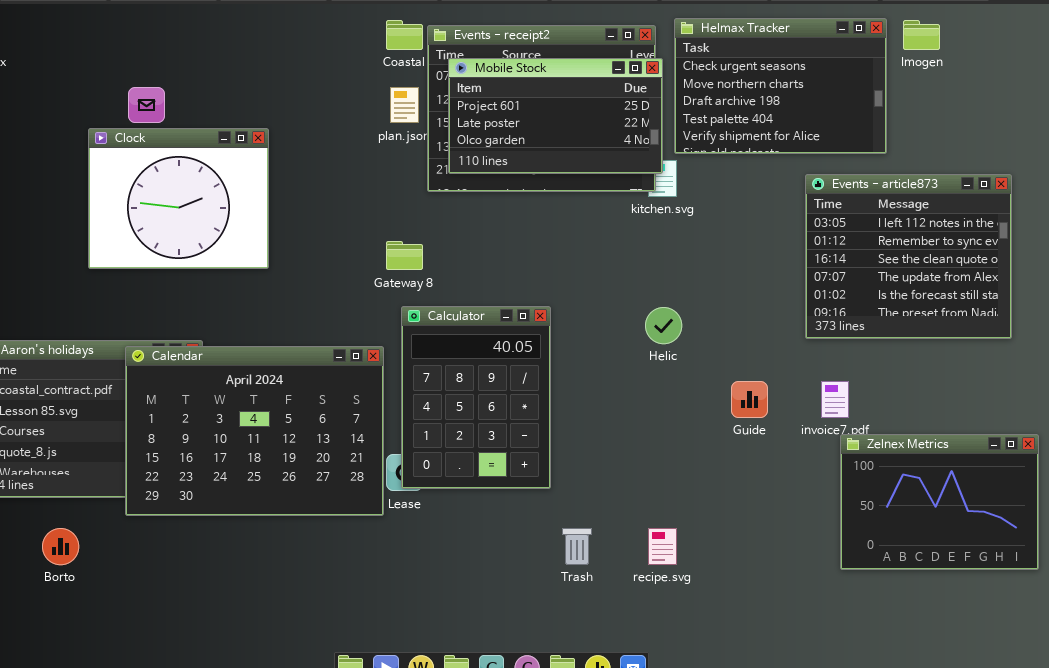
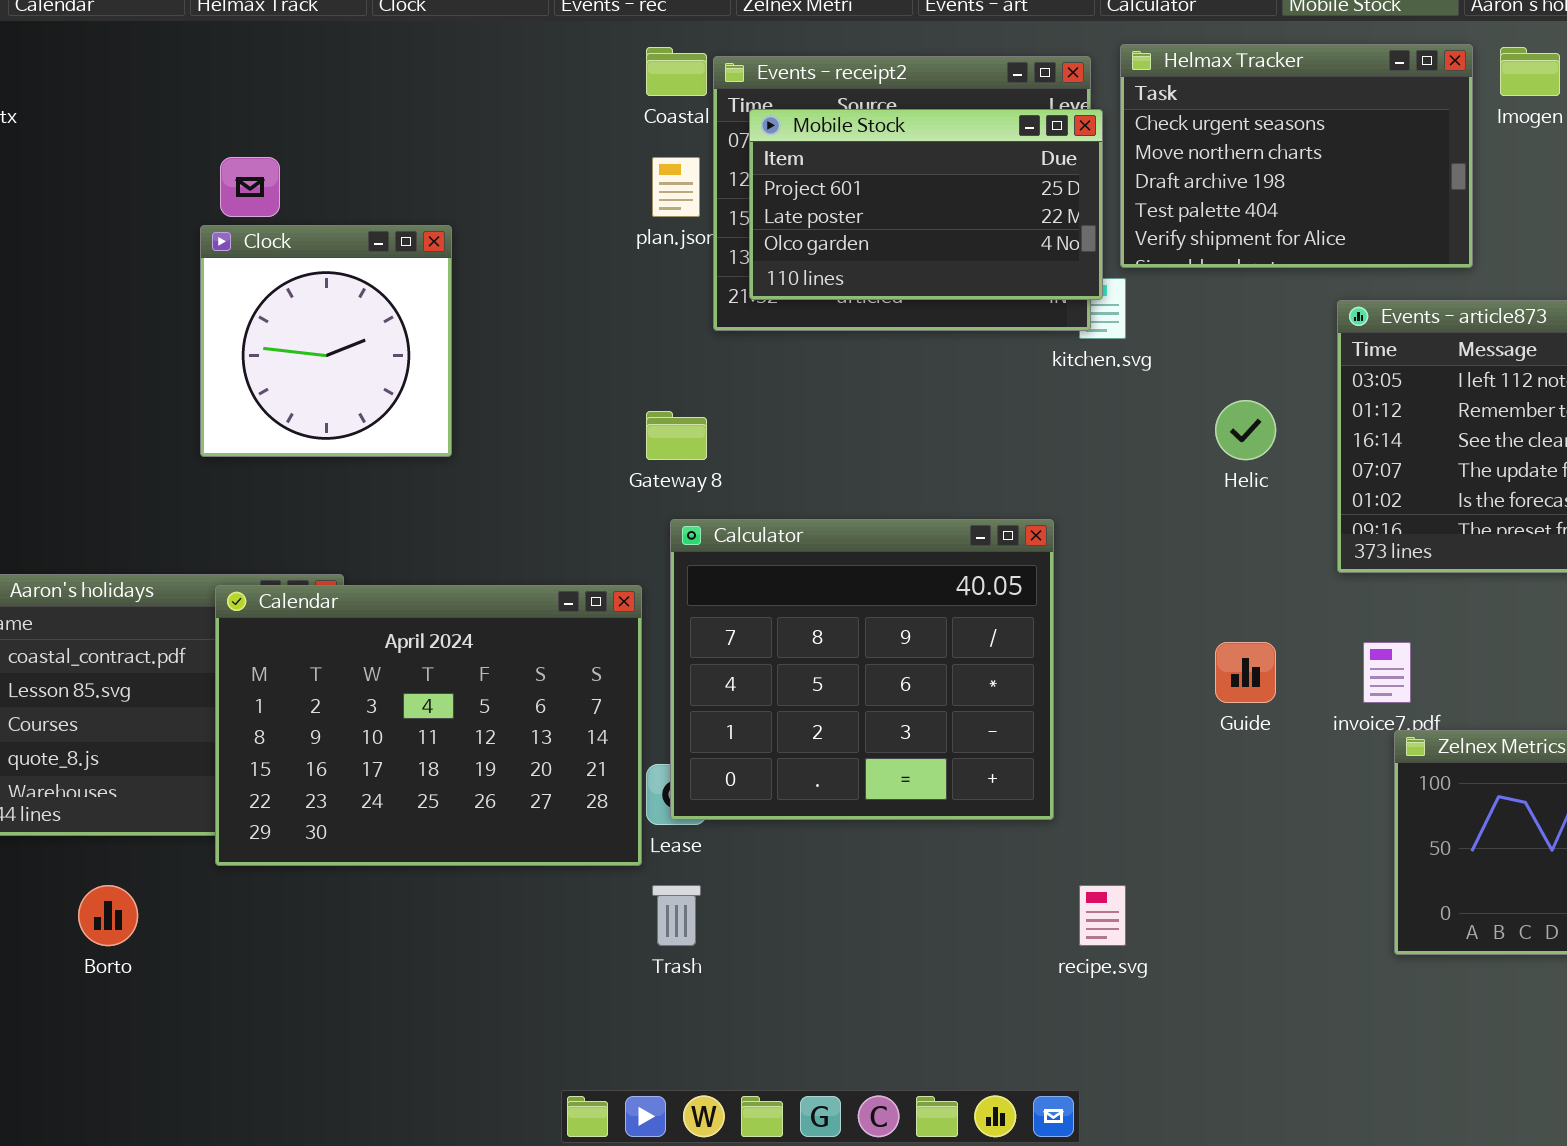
Clock: [88,128,269,269] -> [200,225,452,457], resized
Calculator: [401,306,551,489] -> [670,519,1054,820], resized
Helic: [645,307,682,344] -> [1215,400,1276,460], moved
Trash: [562,528,592,565] -> [652,885,701,946], moved

